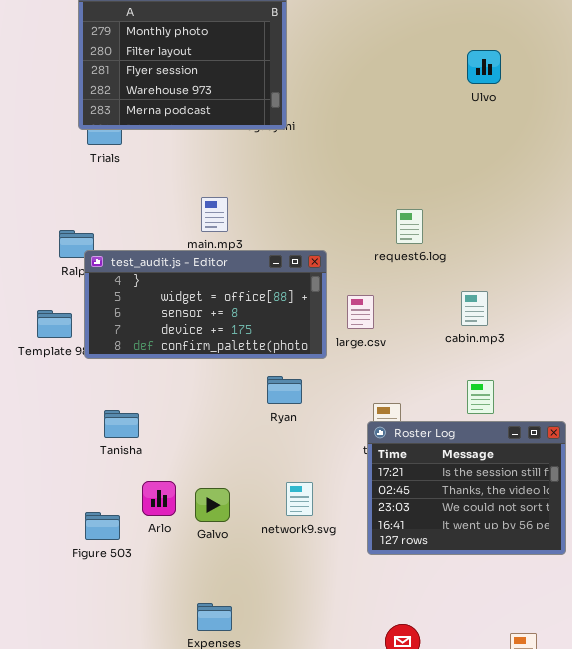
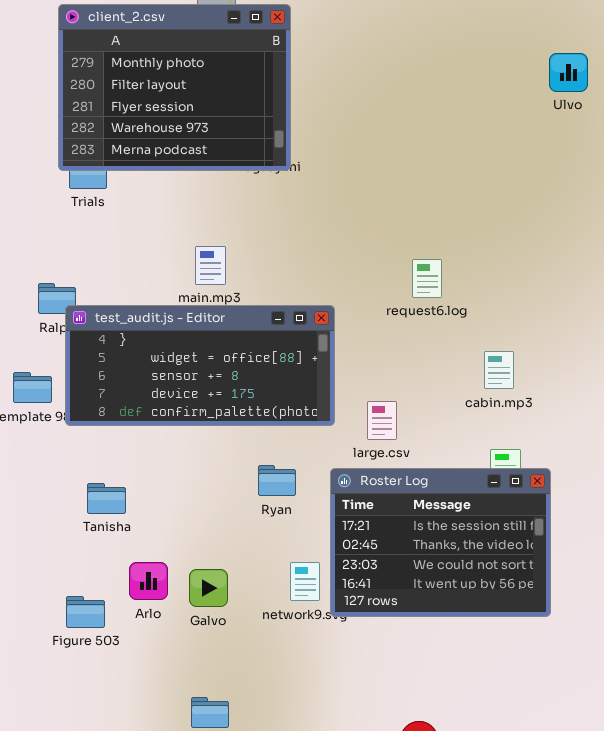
Ulvo: [467,50,501,84] -> [549,53,588,92], moved
large.csv: [347,295,374,329] -> [367,401,397,440], moved
Ryan: [267,376,302,404] -> [258,465,296,496], moved
Roster Log: [367,421,566,555] -> [330,468,551,617], moved

